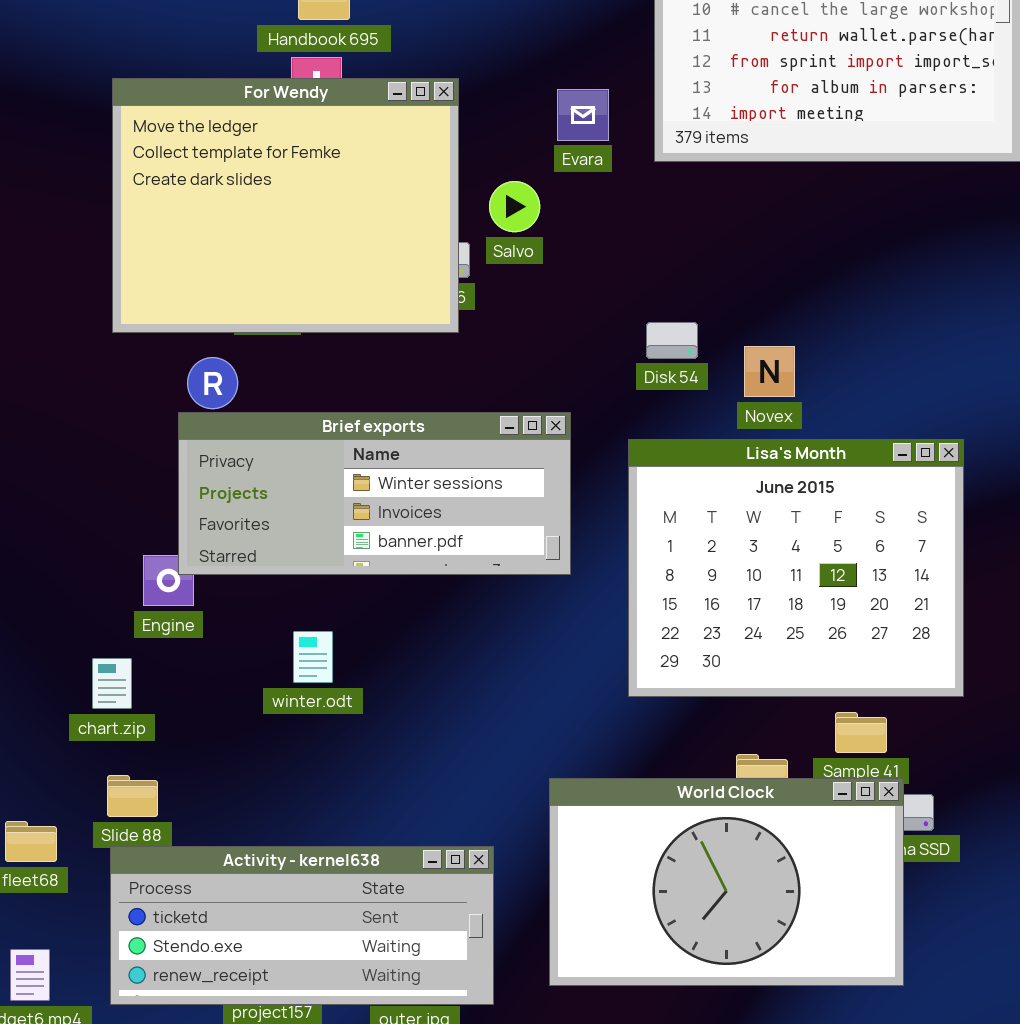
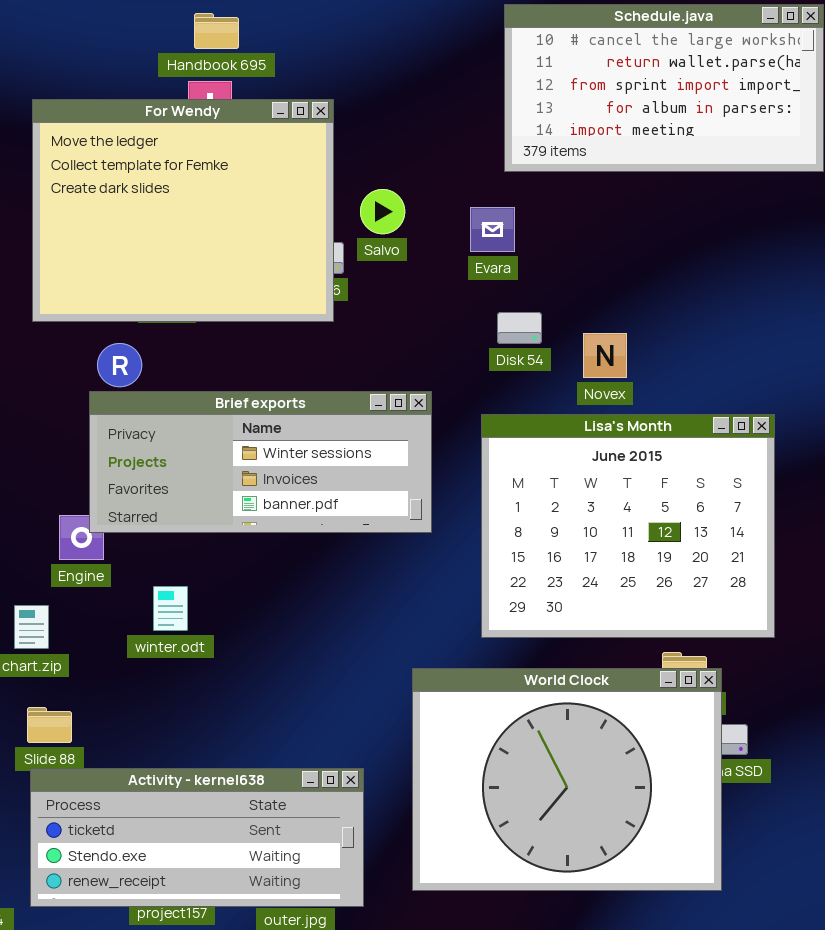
Evara: [557,89,609,141] -> [470,207,515,252], moved
winter.odt: [293,631,333,683] -> [153,586,188,631], moved
World Clock: [549,778,904,986] -> [412,668,722,891], resized

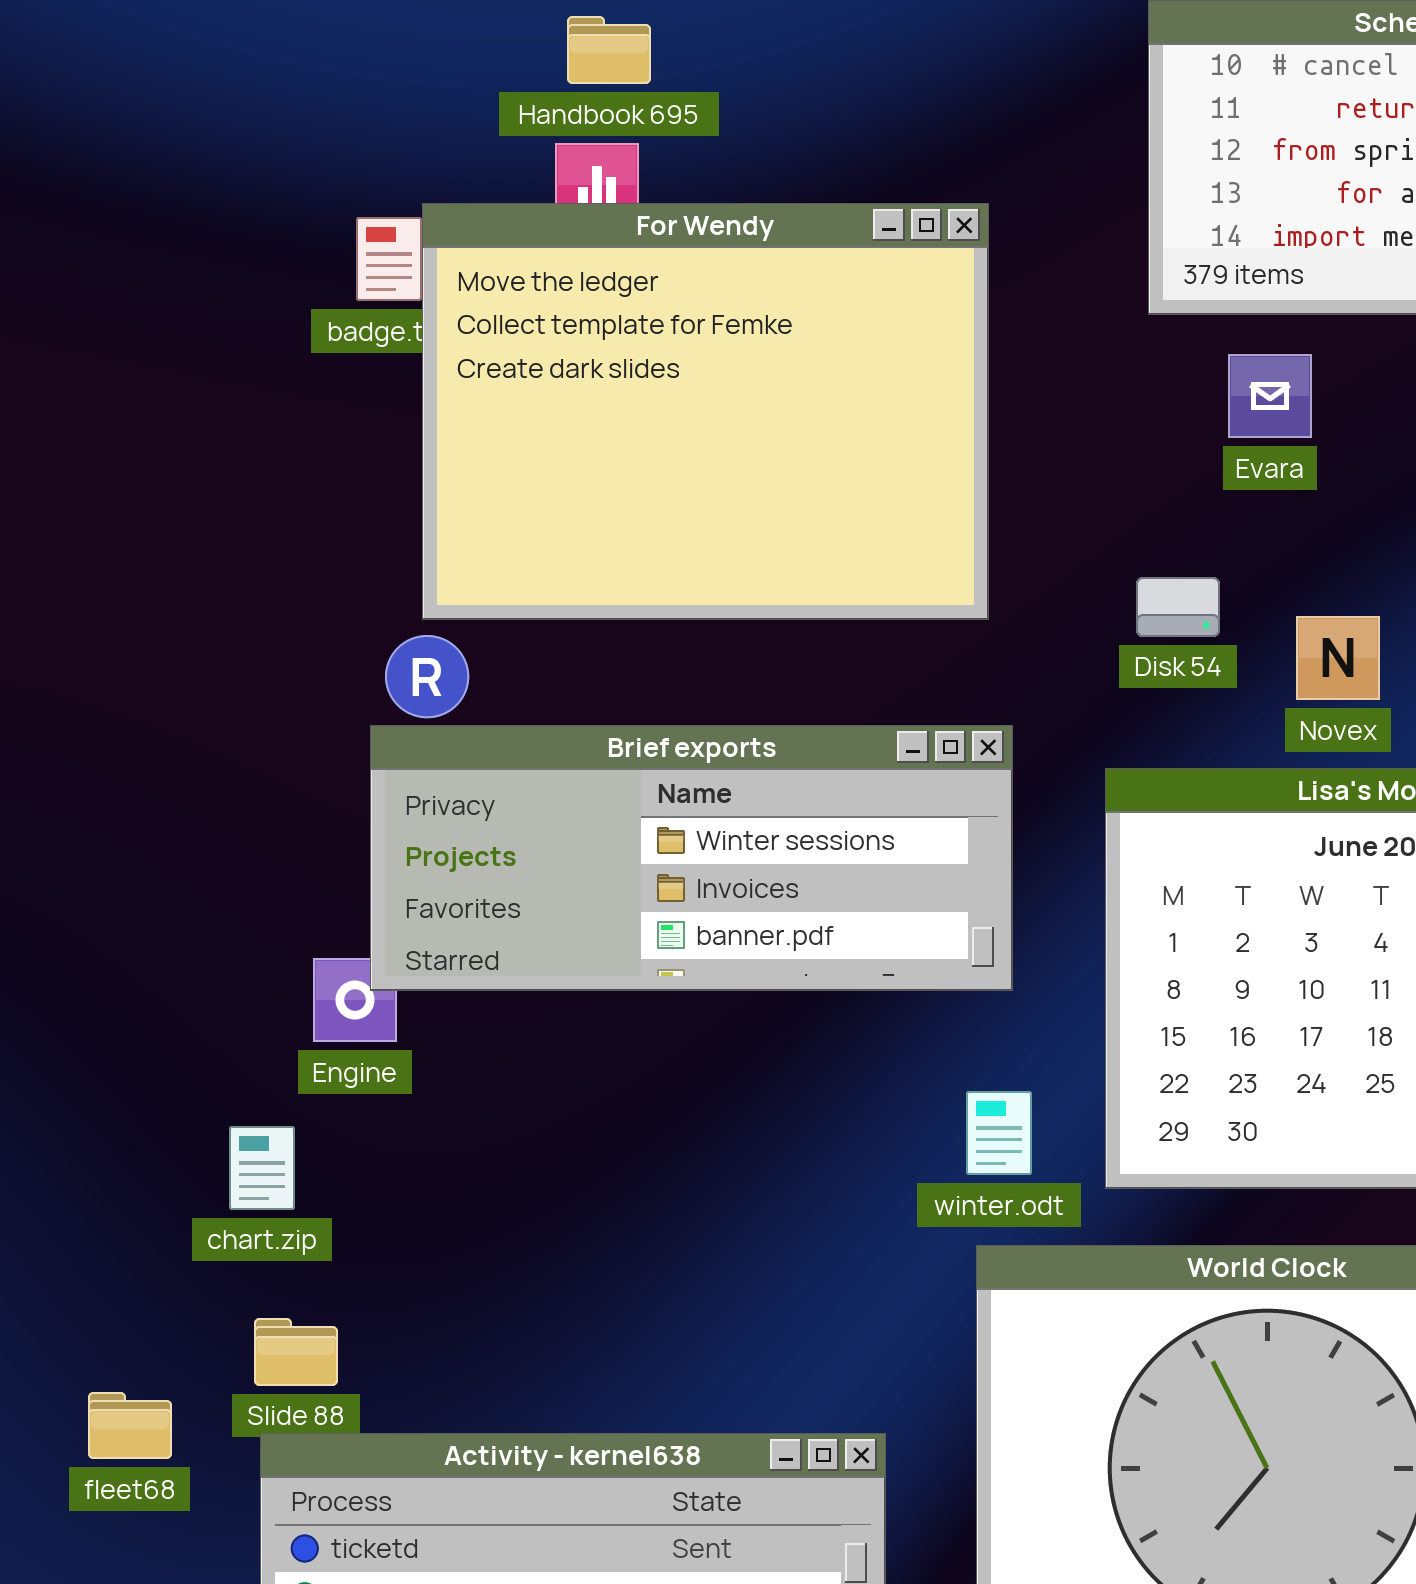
For Wendy: [32,99,334,322] -> [422,203,989,620], moved
Evara: [470,207,515,252] -> [1228,354,1312,438], moved
winter.odt: [153,586,188,631] -> [966,1091,1032,1175], moved

